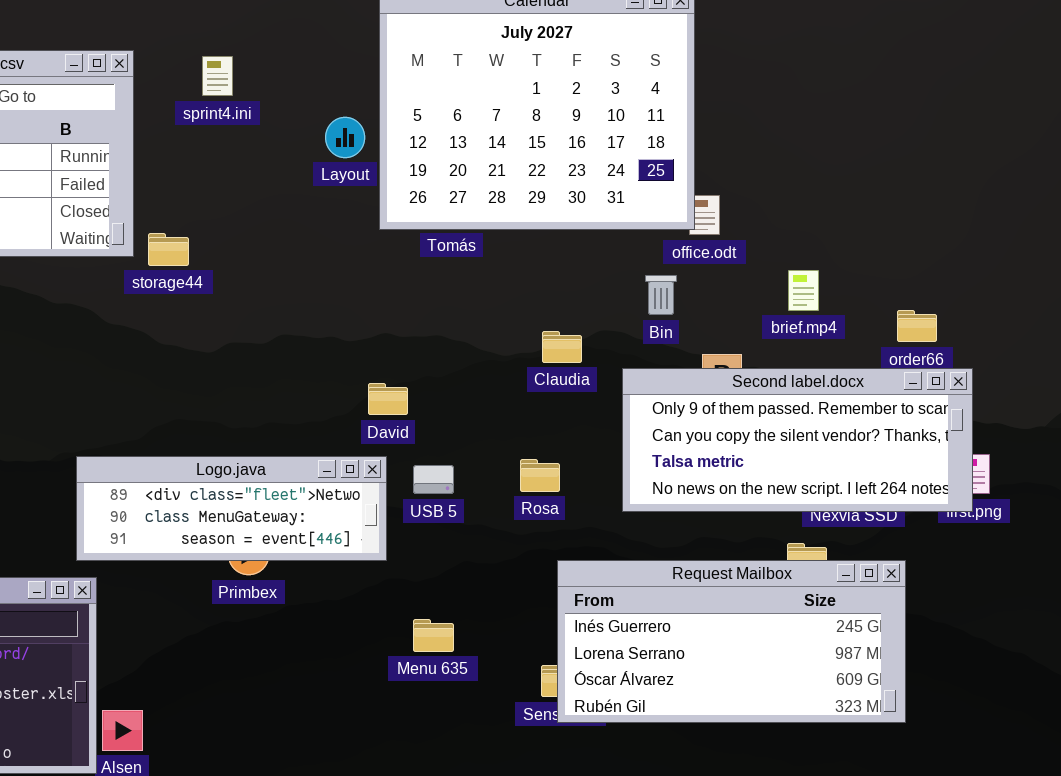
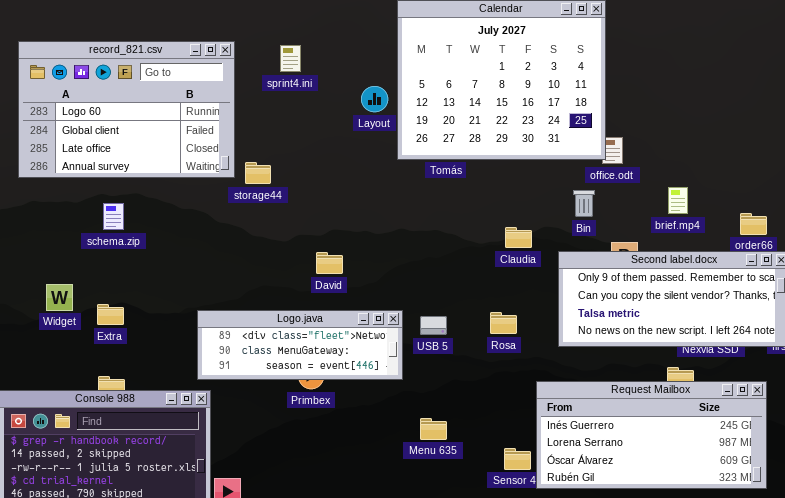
David: [368,383,408,415] -> [316,252,343,274], moved
Request Mailbox: [557,560,906,723] -> [536,381,767,489], moved

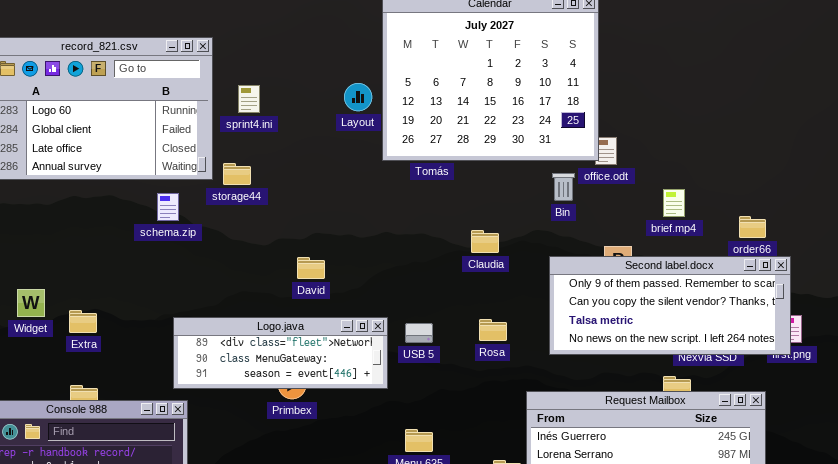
sprint4.ini: [280,45,301,72] -> [238,85,260,113], moved
Bin: [573,190,595,217] -> [552,173,575,201], moved
schema.zip: [103,203,124,230] -> [157,193,179,221], moved
Claudia: [505,227,532,248] -> [471,230,499,253], moved

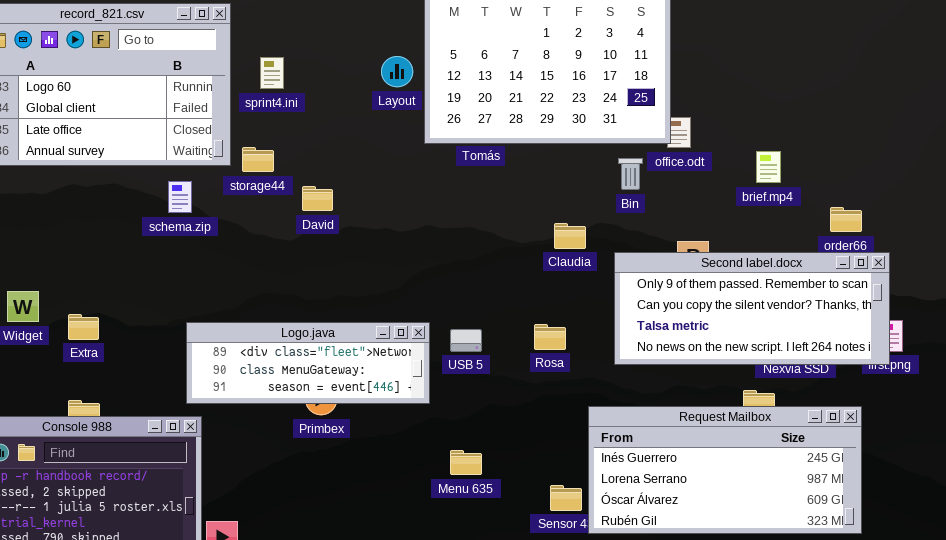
brief.mp4: [663,189,685,217] -> [756,151,781,183], moved
Claudia: [471,230,499,253] -> [554,223,586,249], moved
David: [297,257,325,279] -> [302,186,333,211], moved

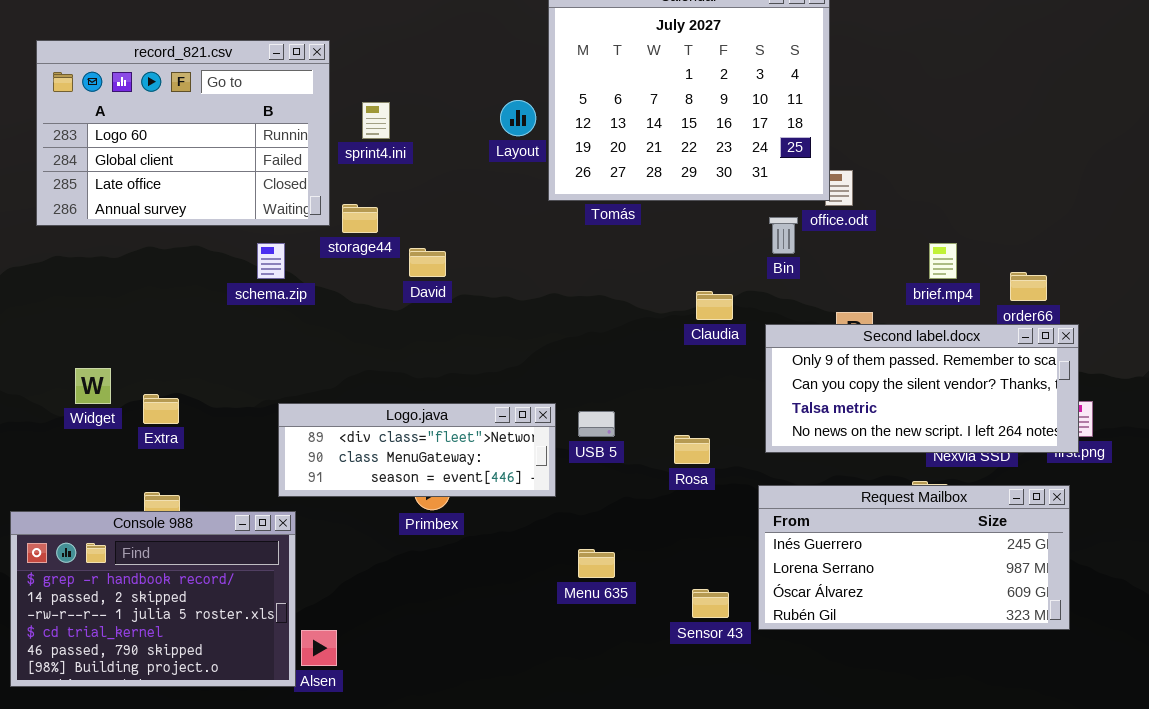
brief.mp4: [756,151,781,183] -> [929,243,957,279], moved
Rosa: [534,324,566,350] -> [674,435,710,464], moved
Request Mailbox: [588,406,862,534] -> [758,485,1070,630], moved

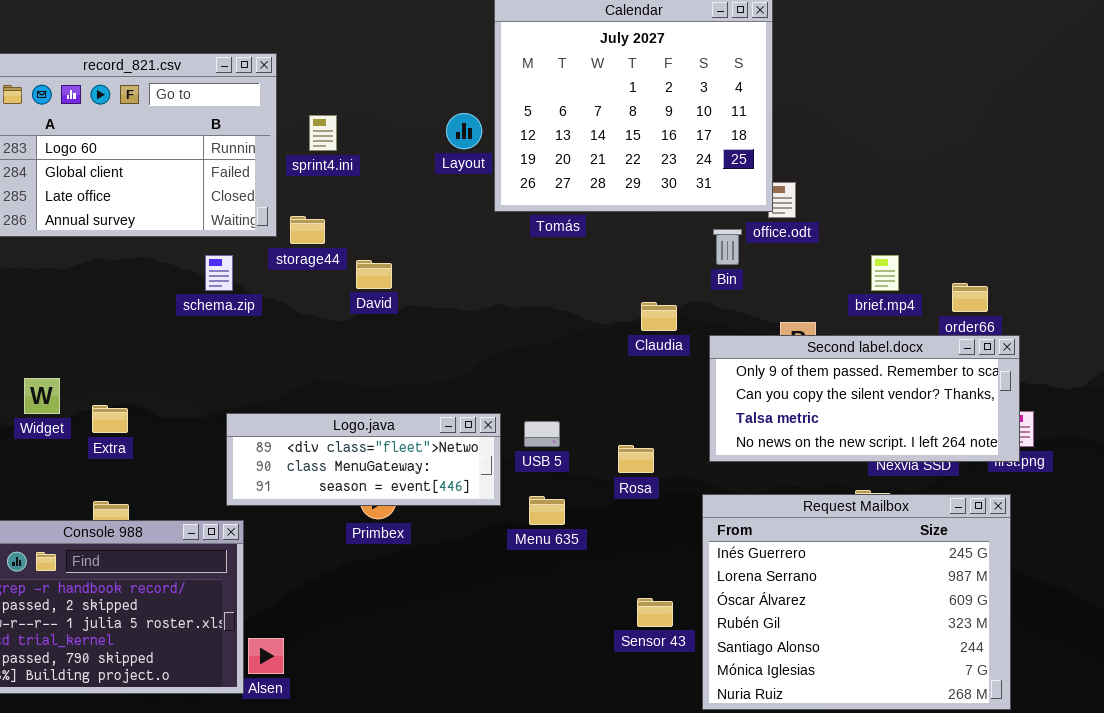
Request Mailbox: [758,485,1070,630] -> [702,494,1011,710], resized
Menu 635: [578,549,615,578] -> [529,496,565,525], moved

